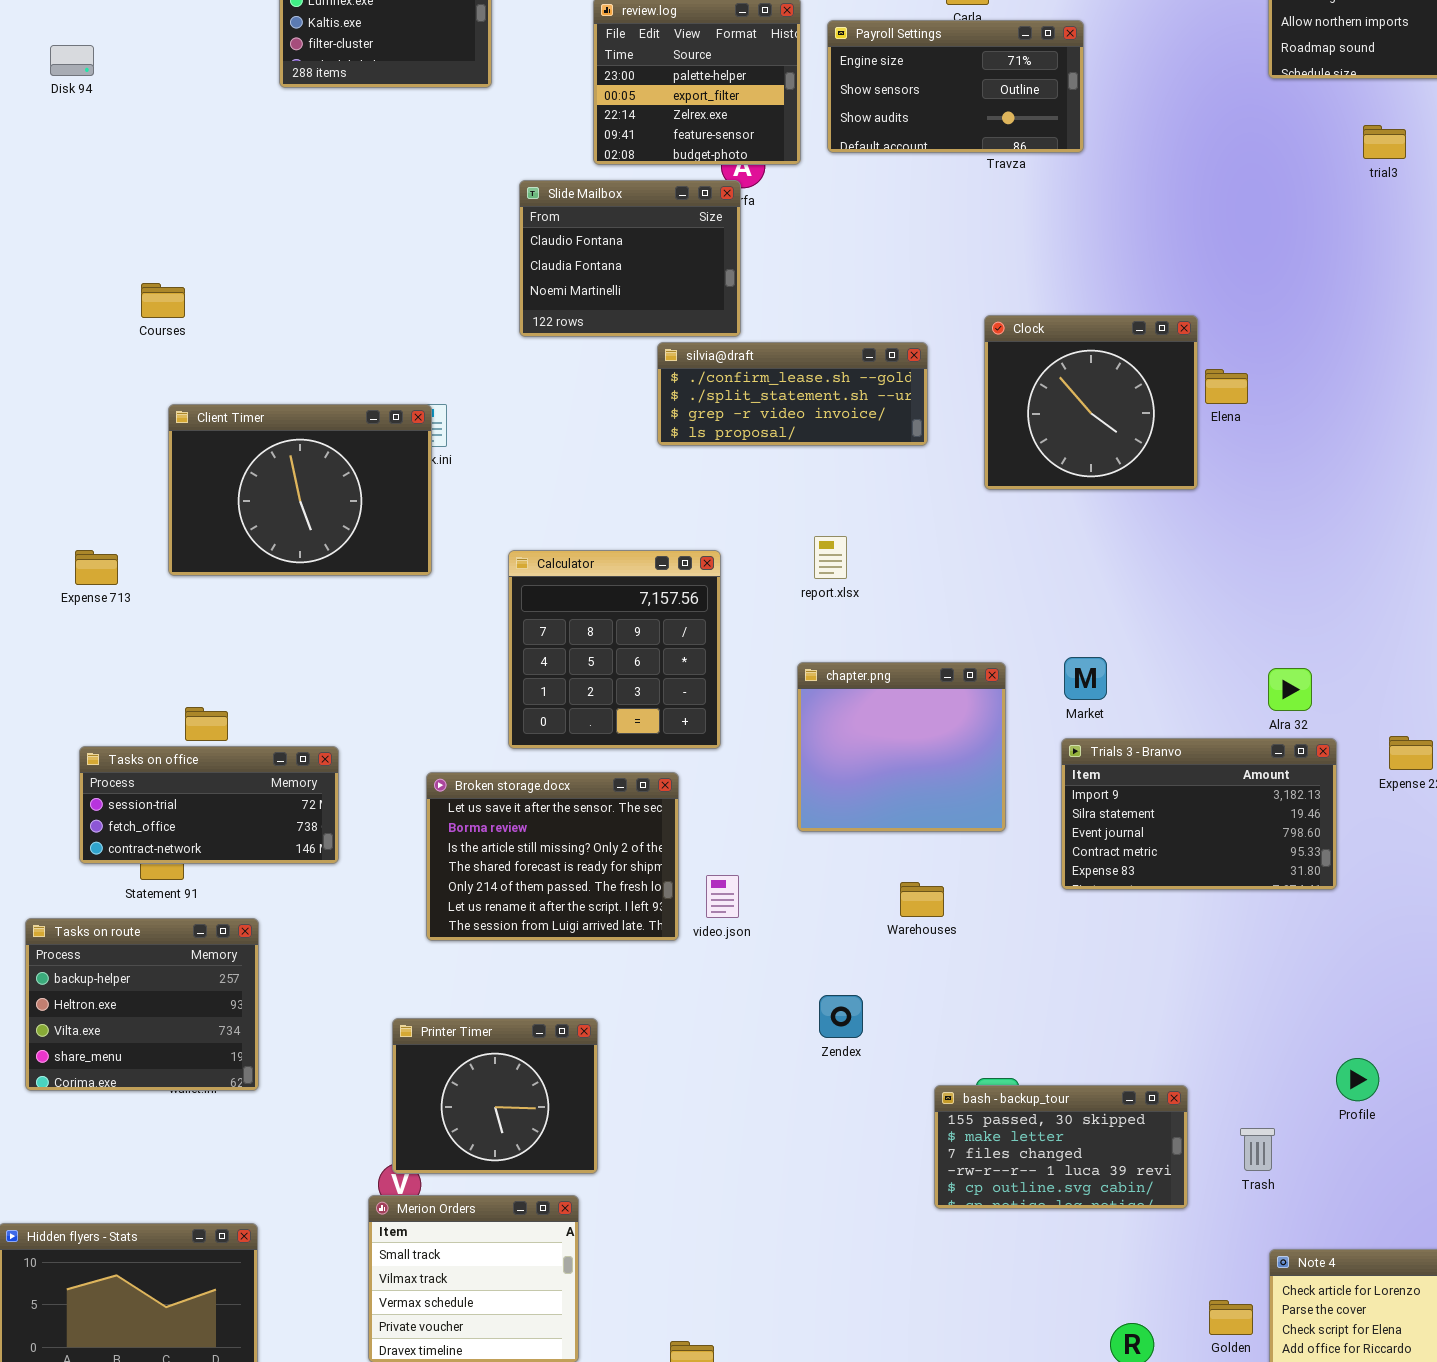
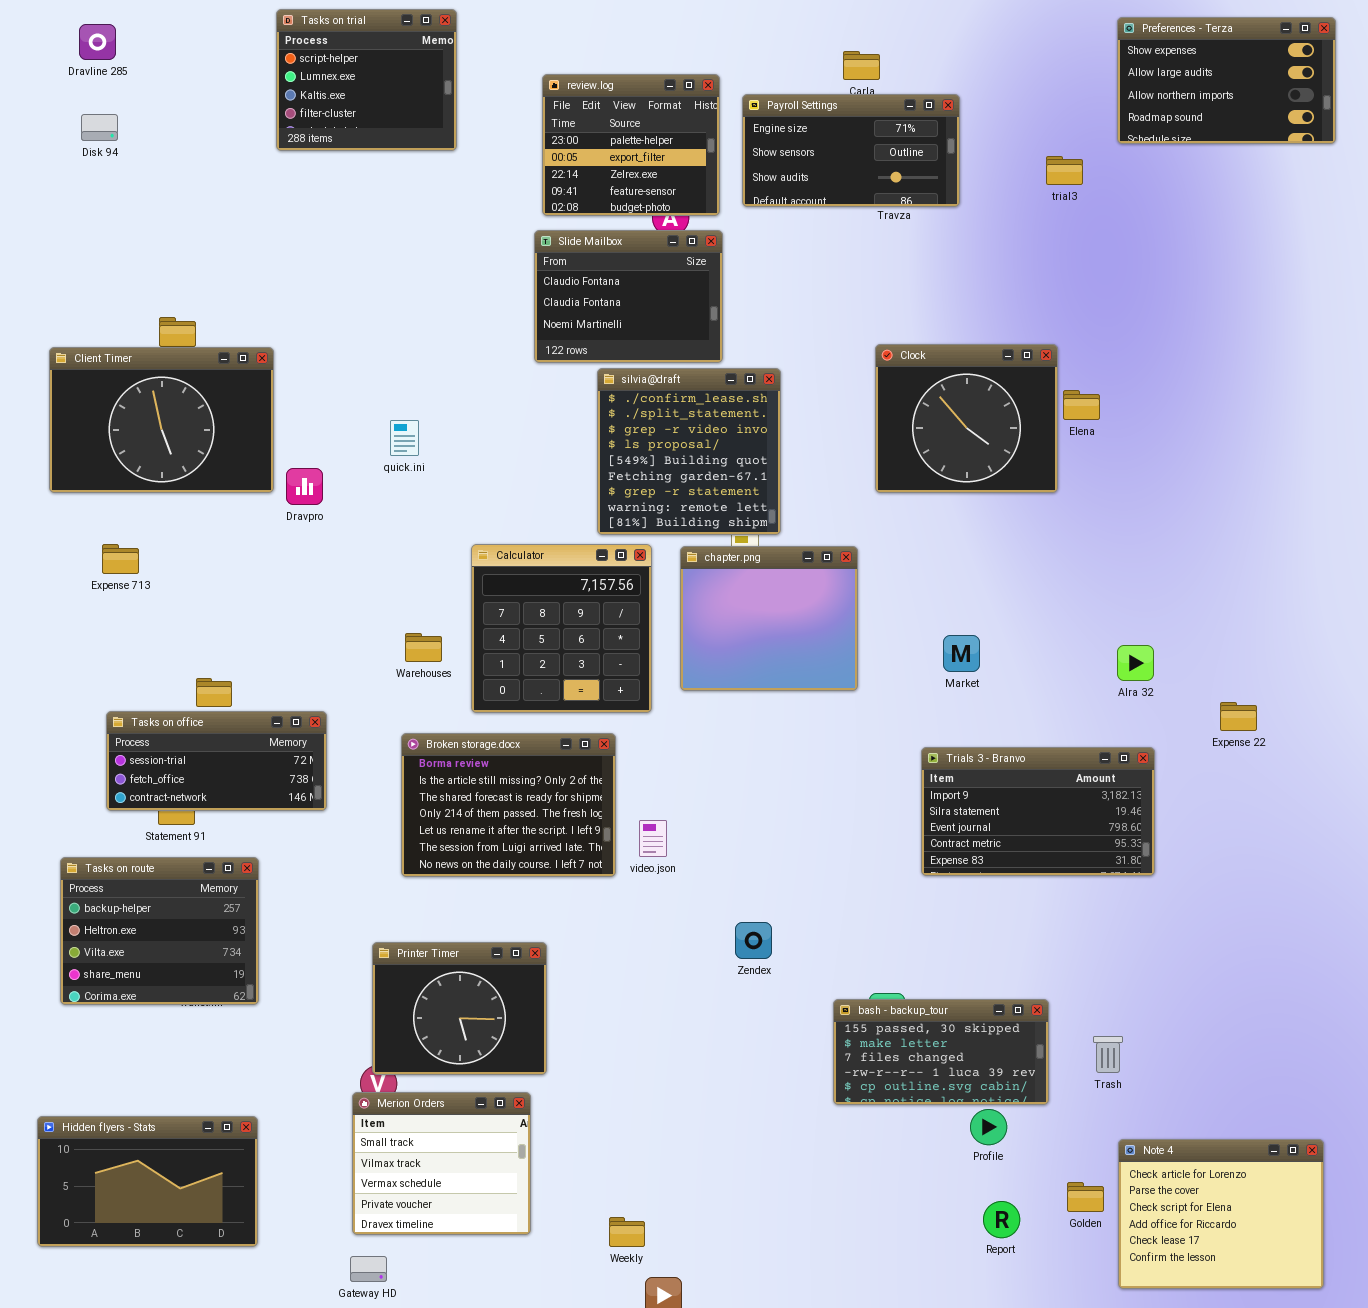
trial3: [1363,125,1406,159] -> [1046,156,1083,185], moved
Slide Mailbox: [519,180,741,337] -> [534,230,723,363], moved
silvia@draft: [657,342,928,446] -> [597,368,781,535], resized
Client Timer: [168,404,432,576] -> [49,347,274,493], moved
chapter.png: [797,662,1006,832] -> [680,546,858,691], moved
Trials 3 - Branvo: [1061,738,1337,890] -> [921,747,1155,876], moved
Broken storage.docx: [426,772,679,941] -> [401,733,616,877], scrolled down 1 row
Warehouses: [900,882,944,917] -> [405,633,442,662], moved
Profile: [1336,1058,1379,1101] -> [970,1109,1007,1145], moved

